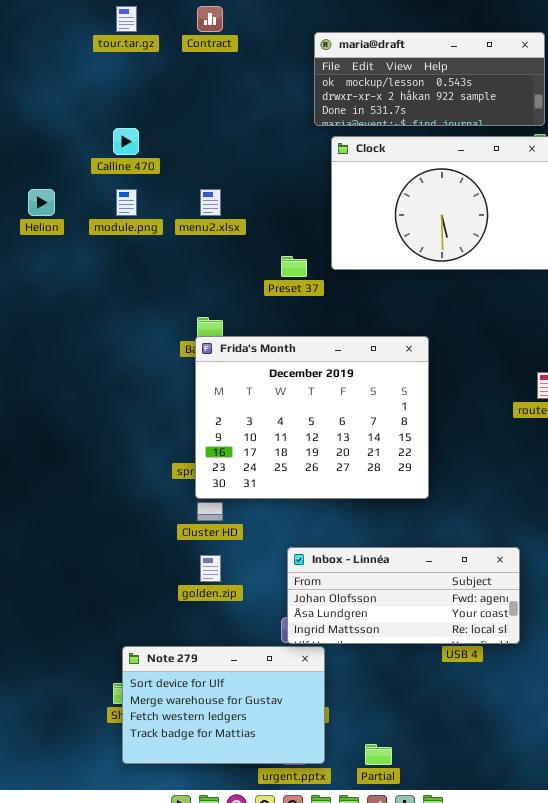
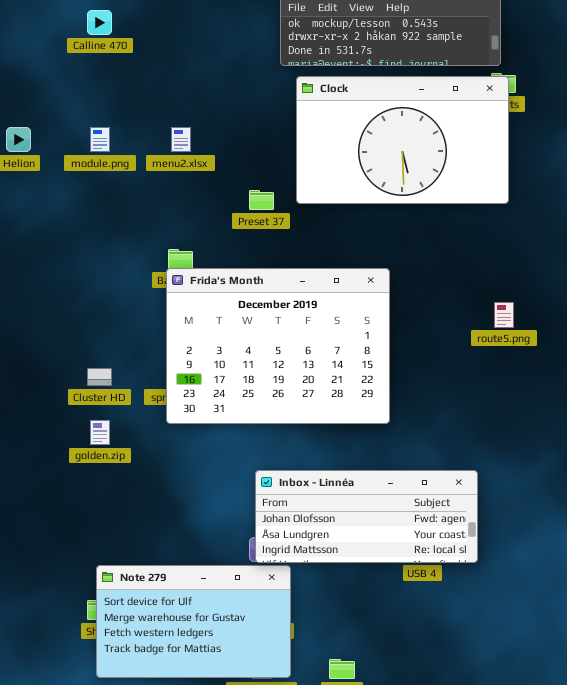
Calline 470: [113,128,139,155] -> [87,10,112,35], moved
Cluster HD: [197,502,223,521] -> [87,368,112,386], moved
golden.zip: [200,555,221,582] -> [90,420,110,445], moved

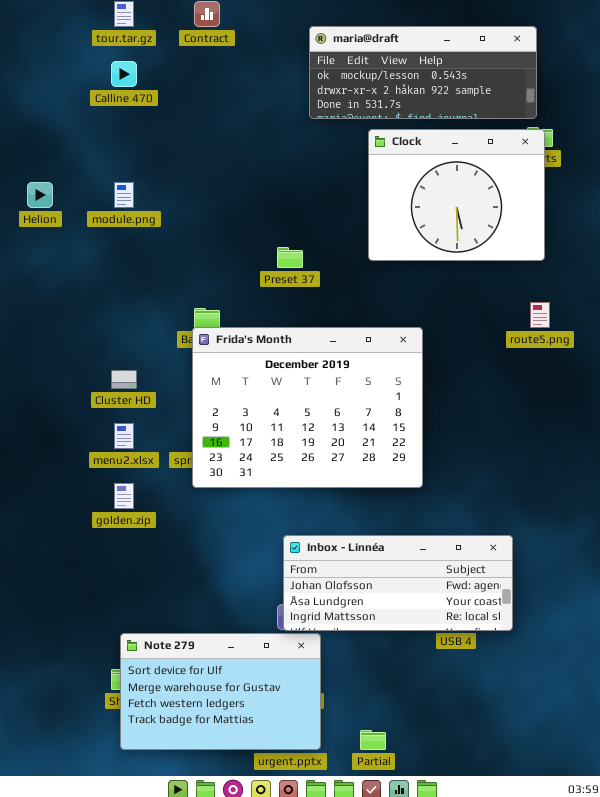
Clock: [296,76,509,204] -> [368,129,545,261], resized
menu2.xlsx: [171,127,191,152] -> [114,423,134,449], moved
route5.png: [494,302,514,328] -> [530,302,550,328], moved
Cluster HD: [87,368,112,386] -> [111,370,137,389], moved

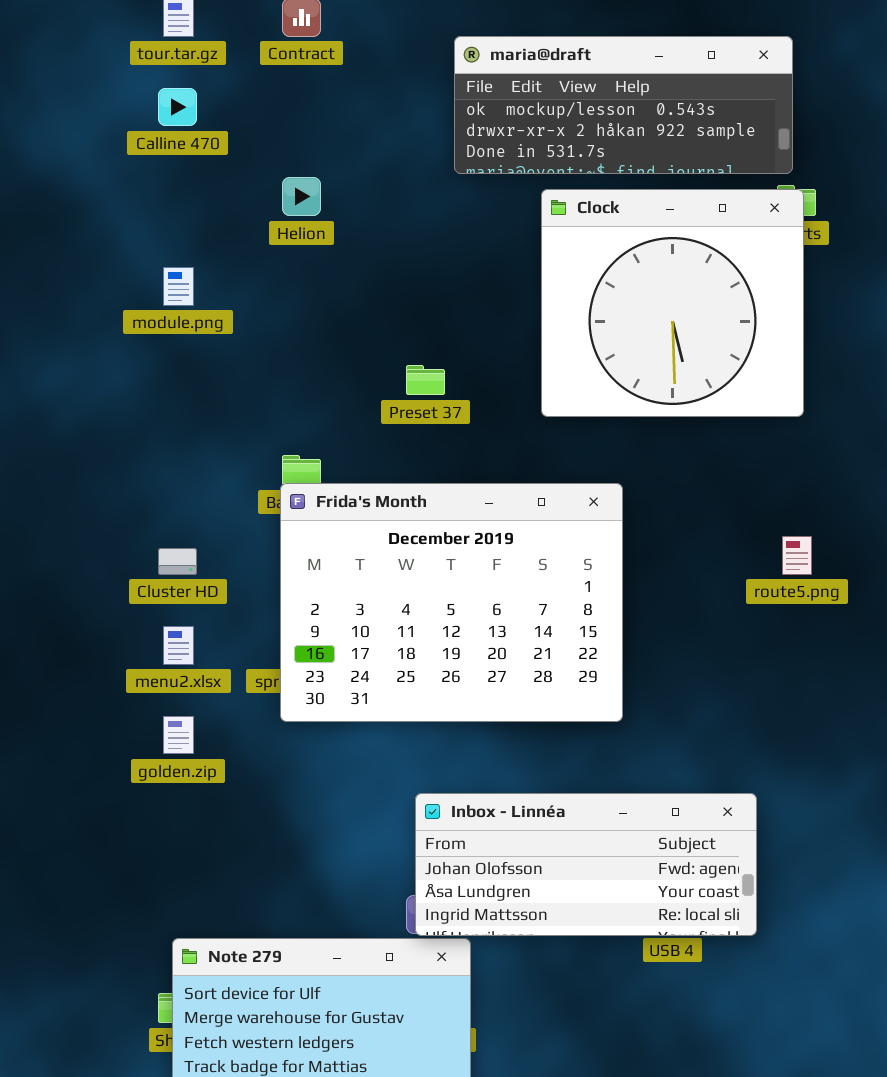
Clock: [368,129,545,261] -> [541,189,804,417], resized
Helion: [27,182,53,208] -> [282,177,321,216], moved
route5.png: [530,302,550,328] -> [782,536,812,575], moved

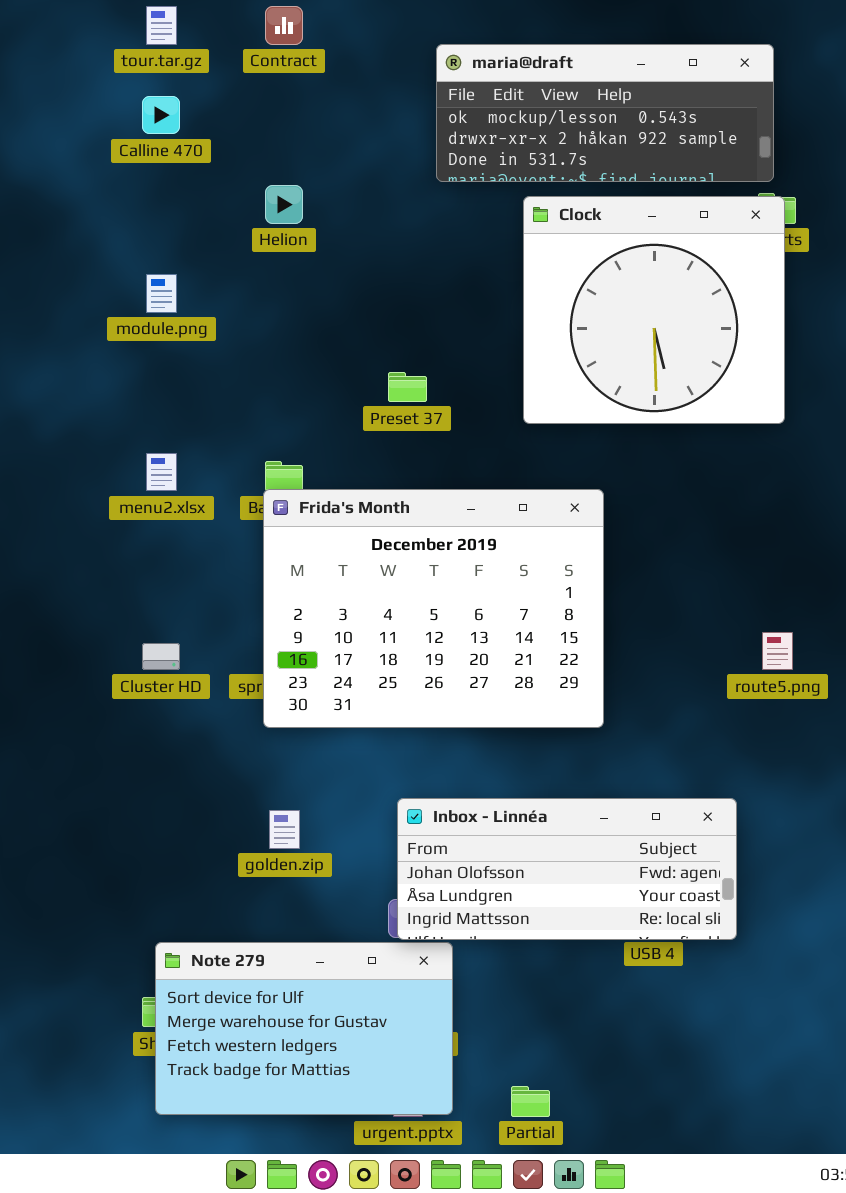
route5.png: [782,536,812,575] -> [762,632,793,670], moved
Cluster HD: [158,548,197,575] -> [142,643,180,670], moved
menu2.xlsx: [163,626,194,665] -> [146,453,177,491], moved
golden.zip: [163,716,194,754] -> [269,810,300,849], moved

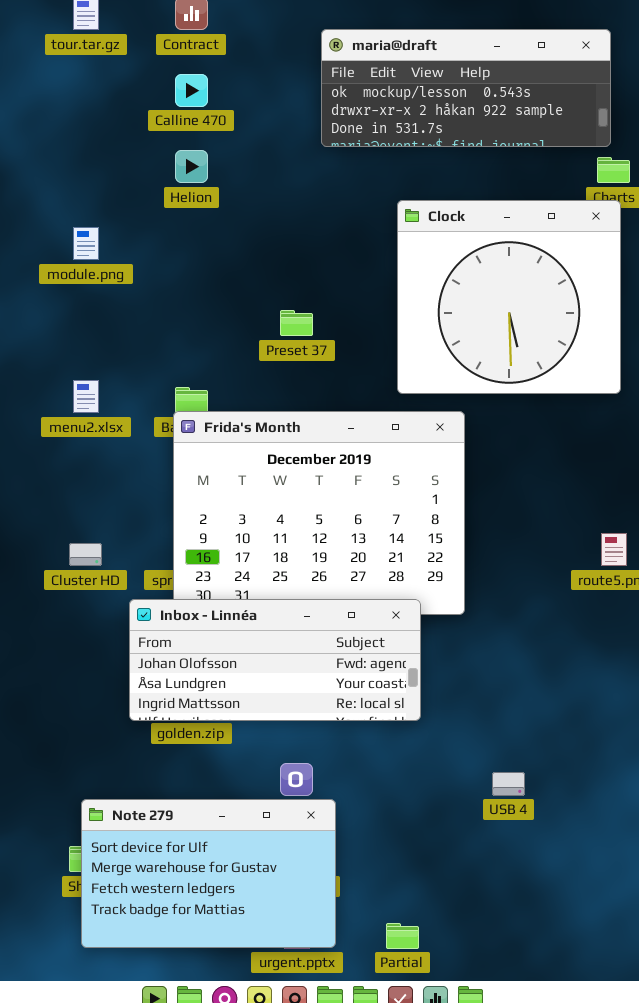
Calline 470: [142,96,180,134] -> [175,74,208,107], moved
Clock: [523,196,785,424] -> [397,200,621,394], moved
Inbox - Linnéa: [397,798,737,940] -> [129,599,421,721], moved

